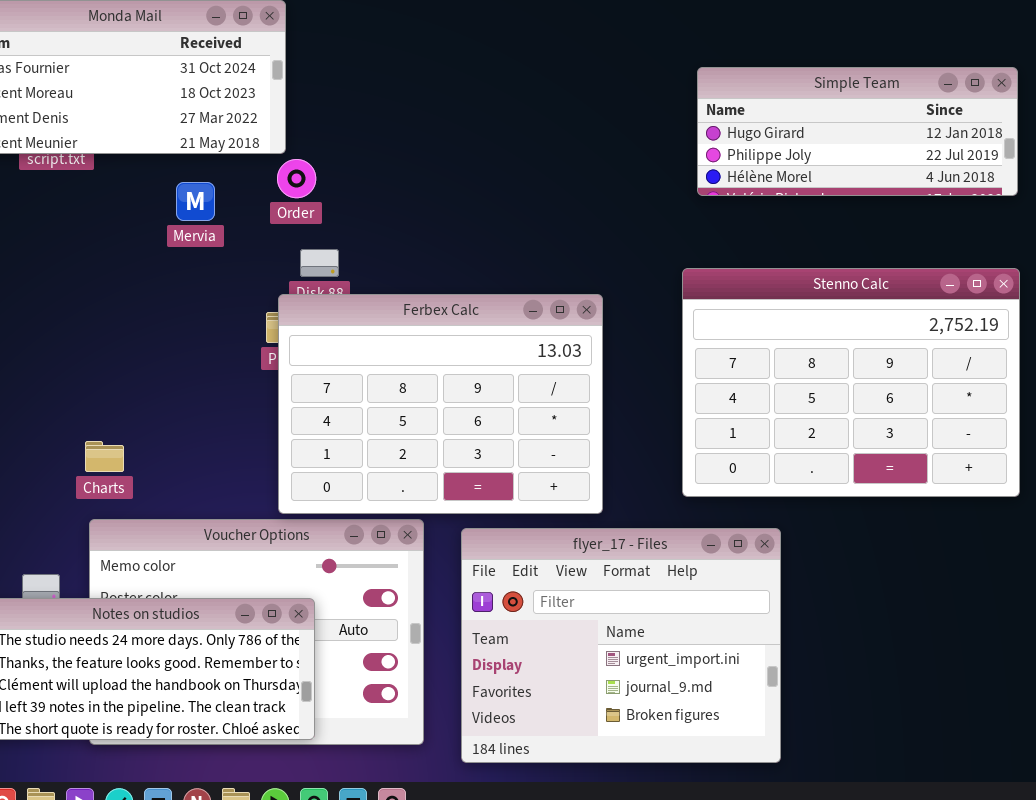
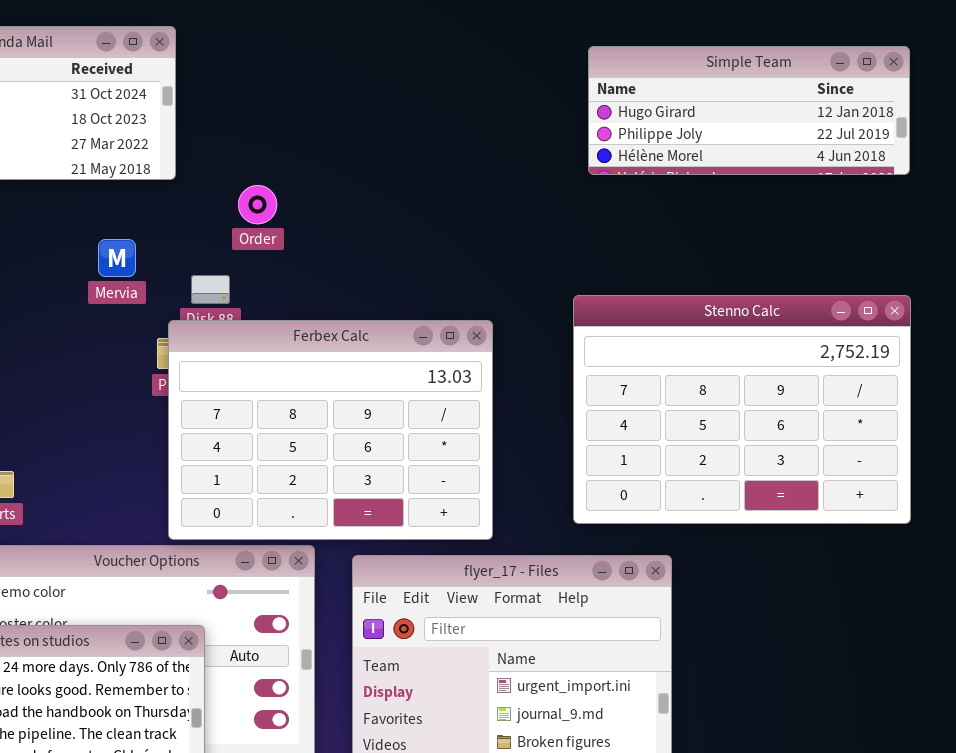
Simple Team: [697,67,1018,196] -> [588,46,910,175], moved
Order: [277,159,316,198] -> [238,185,277,224], moved
Mervia: [176,182,215,221] -> [98,239,136,277], moved

